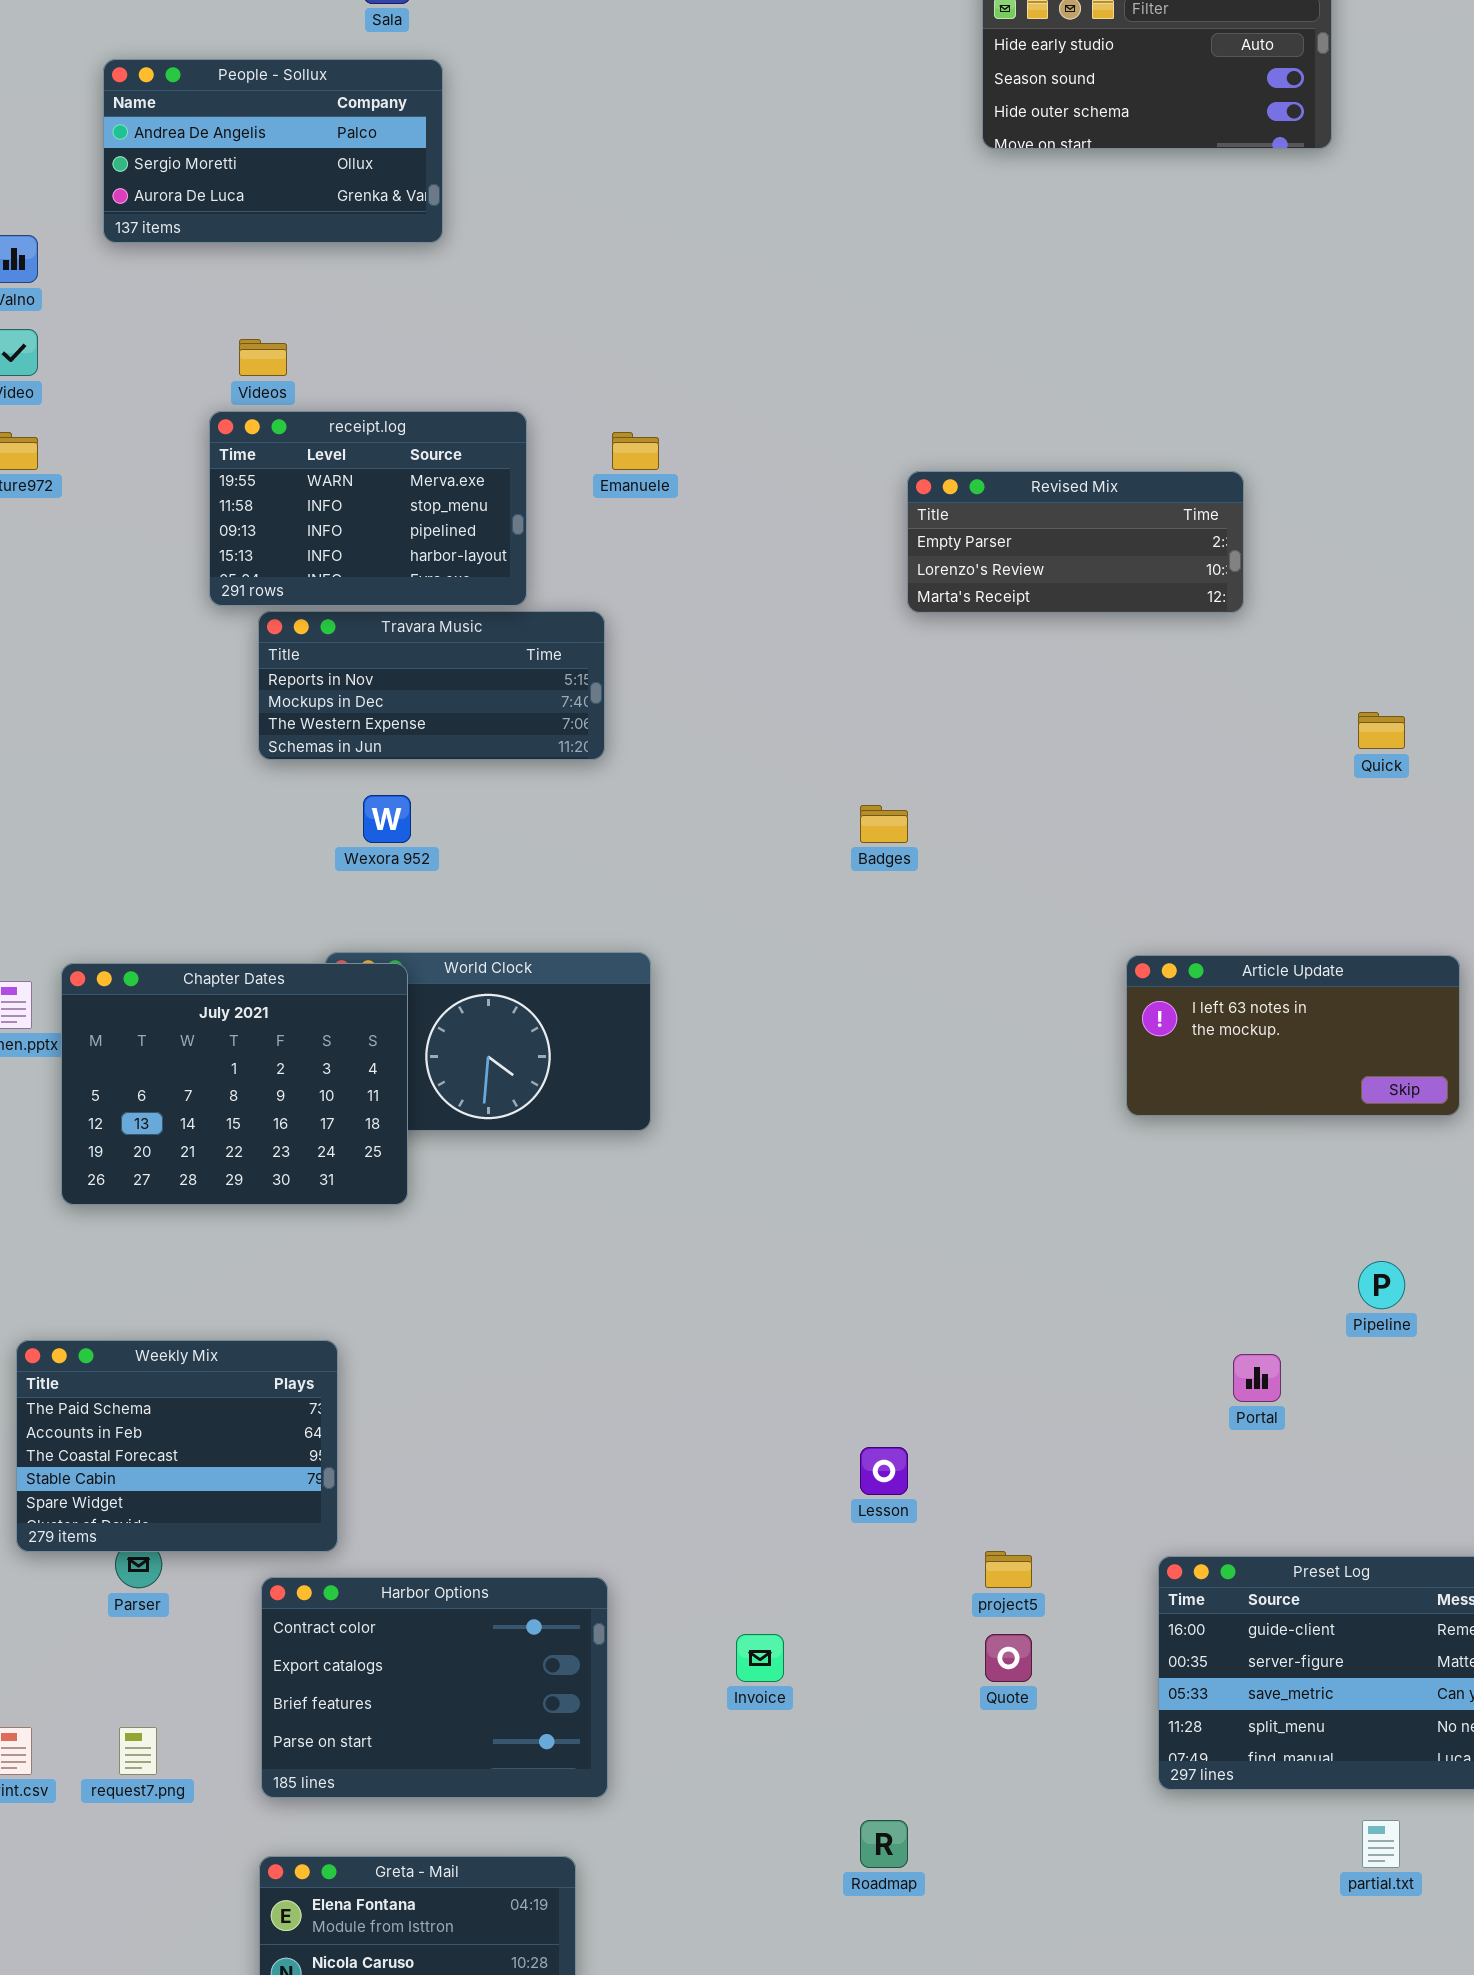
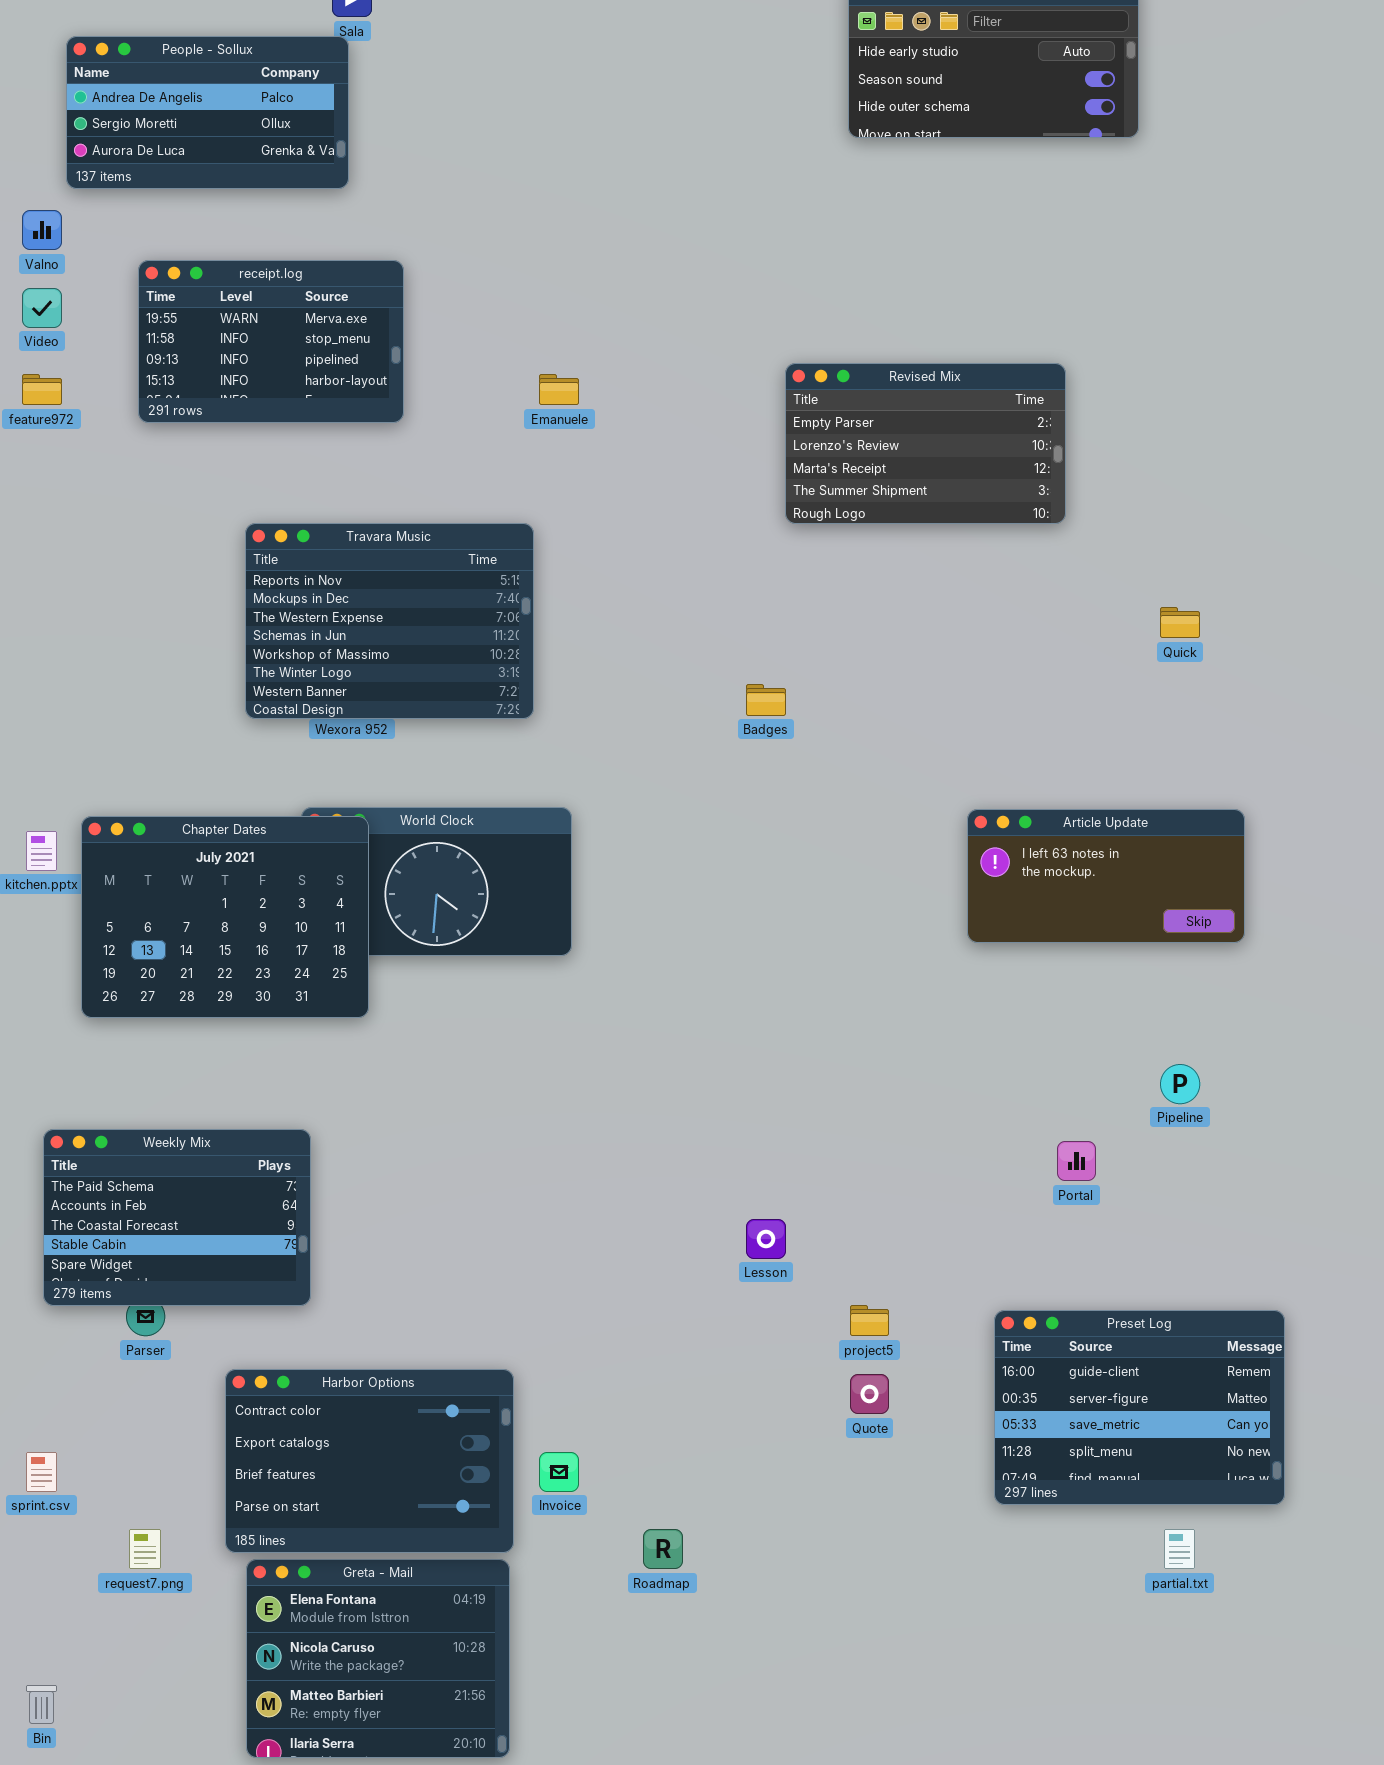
People - Sollux: [103,59,443,243] -> [66,36,349,189], moved
receipt.log: [209,411,527,606] -> [138,260,404,423], moved
Revised Mix: [907,471,1244,613] -> [785,363,1066,524], resized
Travara Music: [258,611,605,760] -> [245,523,534,719], resized
Harbor Options: [261,1577,608,1798] -> [225,1369,514,1553], moved
Invoice: [736,1634,784,1682] -> [539,1452,579,1492], moved
request7.png: [119,1727,157,1775] -> [129,1529,161,1569], moved
Roadmap: [860,1820,908,1868] -> [643,1529,683,1569], moved

